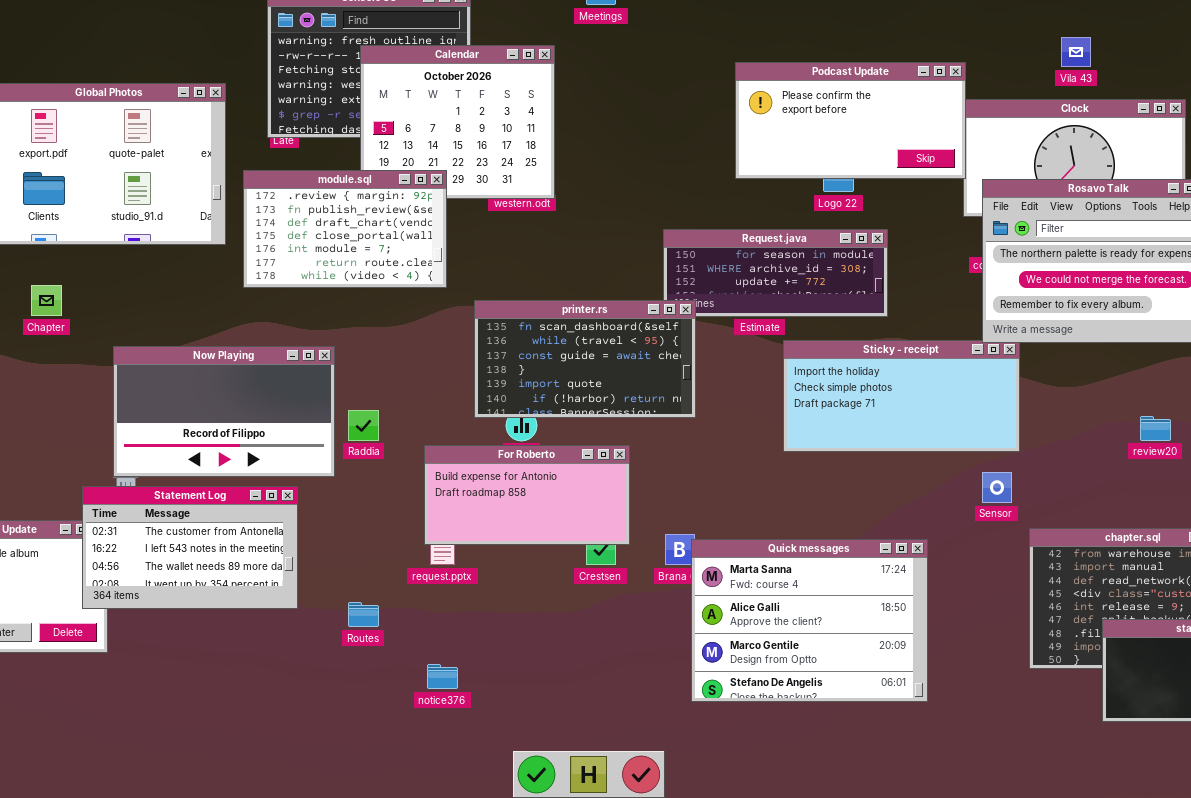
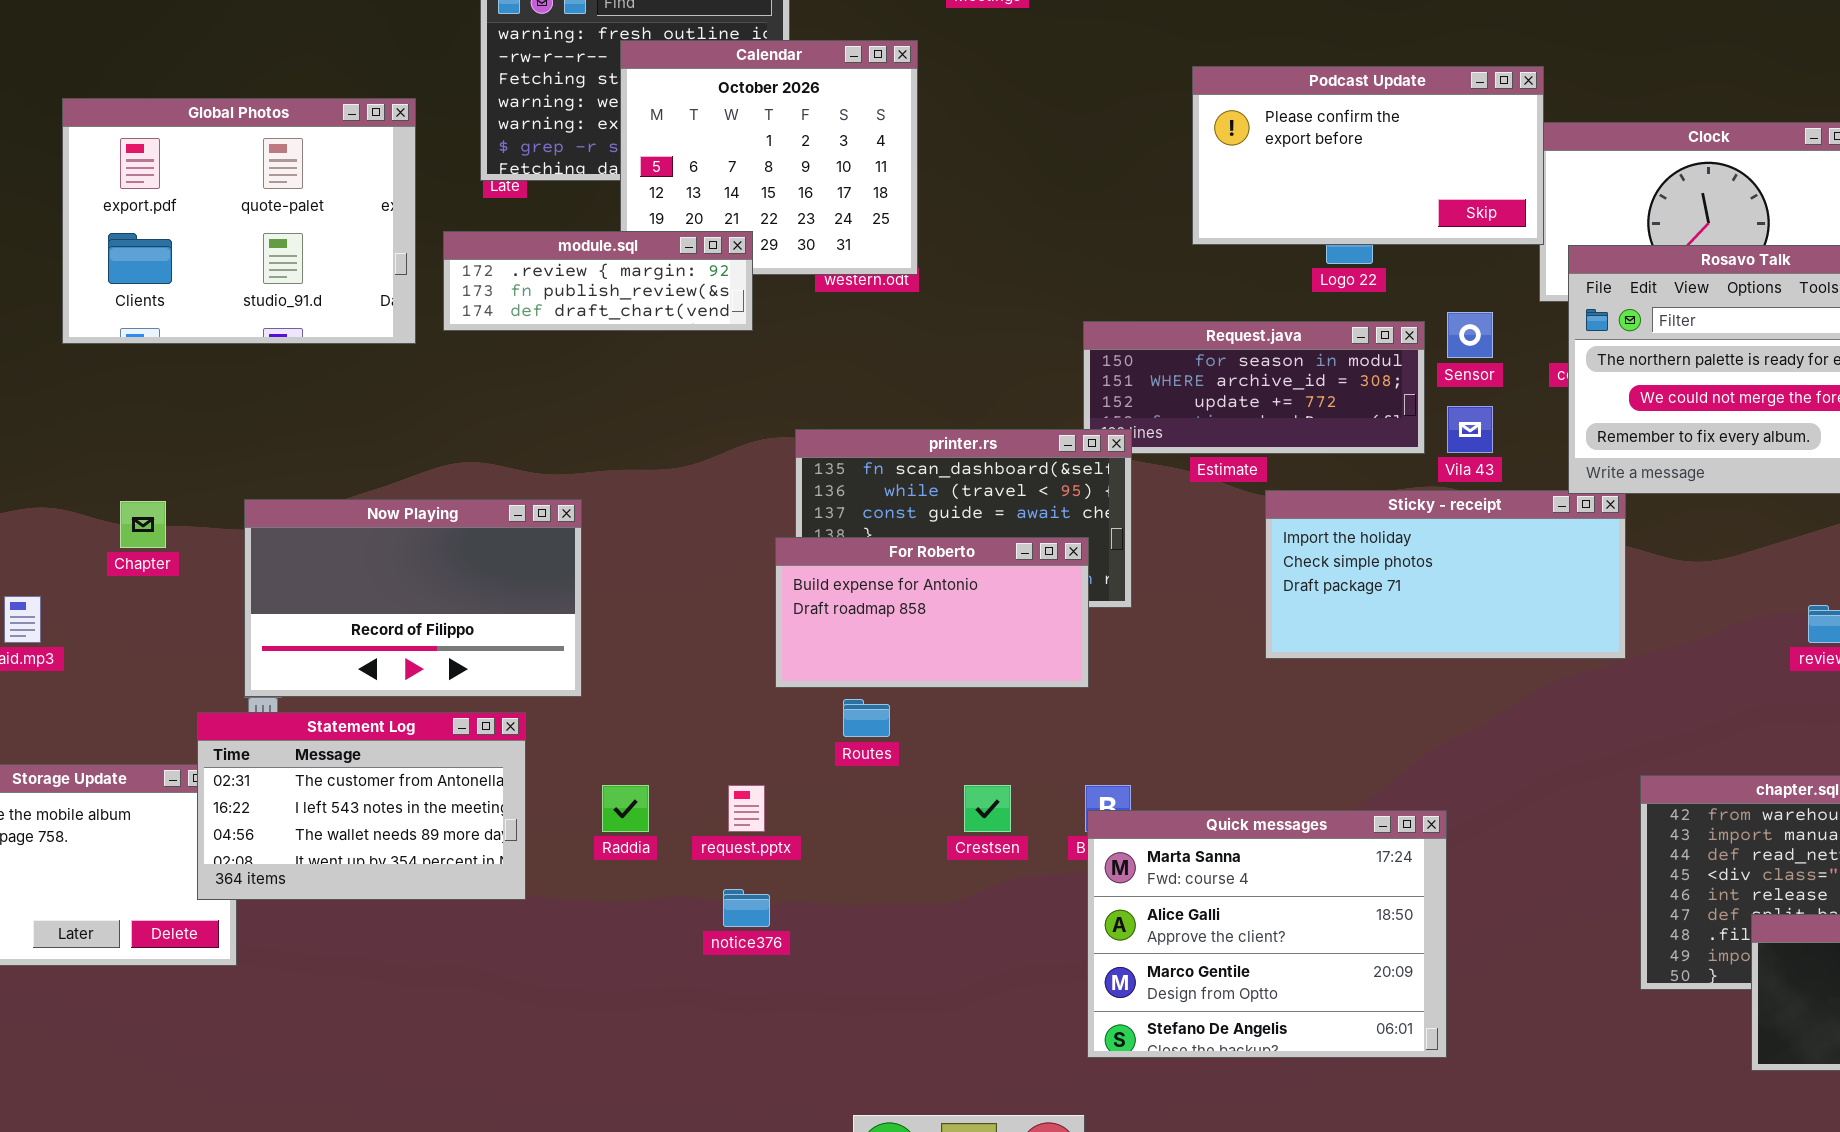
Vila 43: [1061,37,1091,67] -> [1447,406,1493,453], moved
module.sql: [243,170,447,288] -> [443,231,753,331], resized
Chapter: [31,285,62,316] -> [120,501,166,548], moved
Raddia: [348,410,379,441] -> [602,785,649,832], moved
For Roberto: [424,445,630,545] -> [775,537,1089,688], moved
Sensor: [982,472,1012,503] -> [1447,312,1493,358], moved
Quick messages: [691,539,928,702] -> [1087,810,1447,1058], moved
Routes: [348,602,379,627] -> [843,699,890,737], moved
notice376: [427,664,458,689] -> [723,889,770,927], moved

